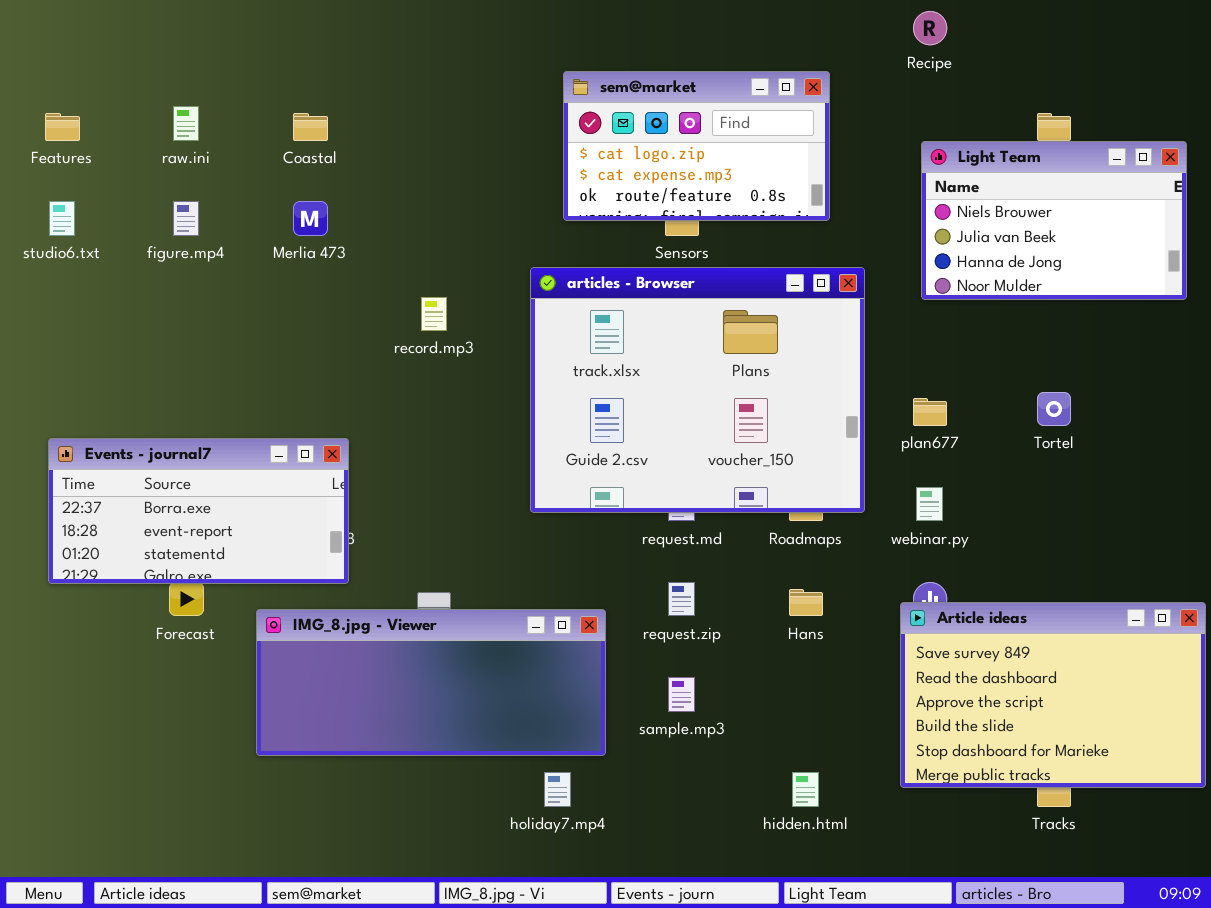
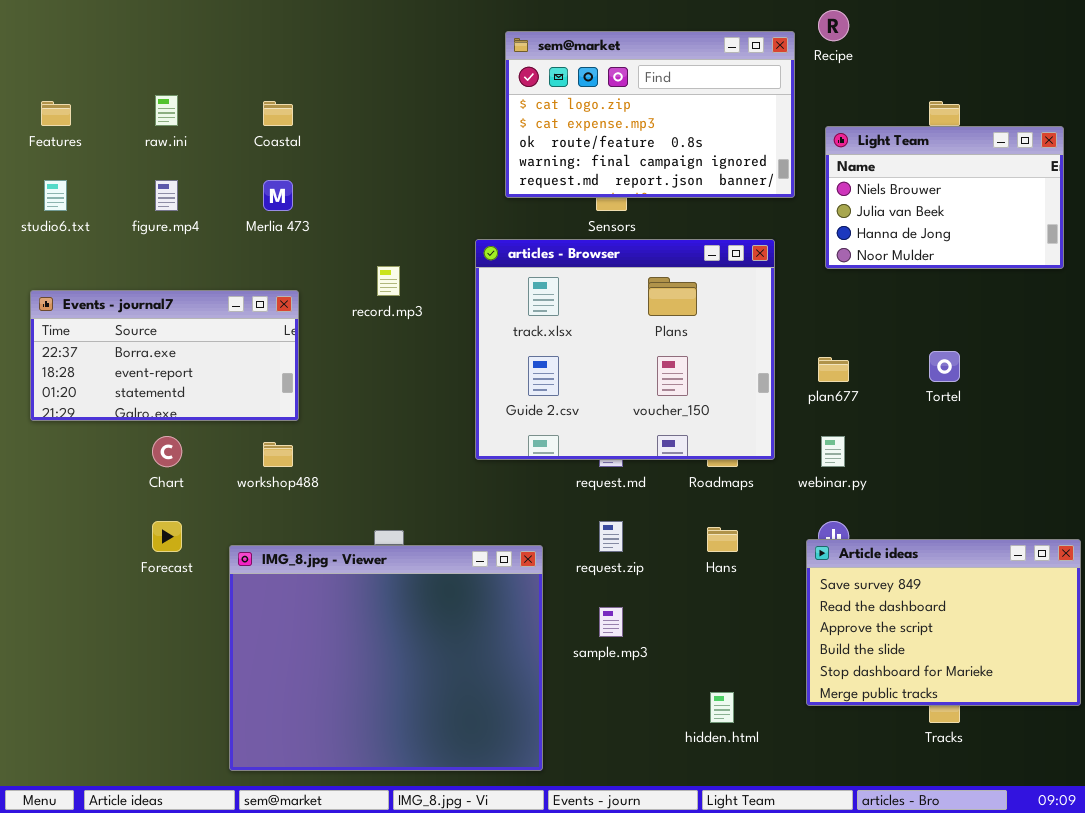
sem@market: [563,71,830,221] -> [505,31,795,198], resized
Events - journal7: [48,438,349,584] -> [30,290,299,421], moved
IMG_8.jpg - Viewer: [256,609,606,756] -> [229,545,543,771], resized

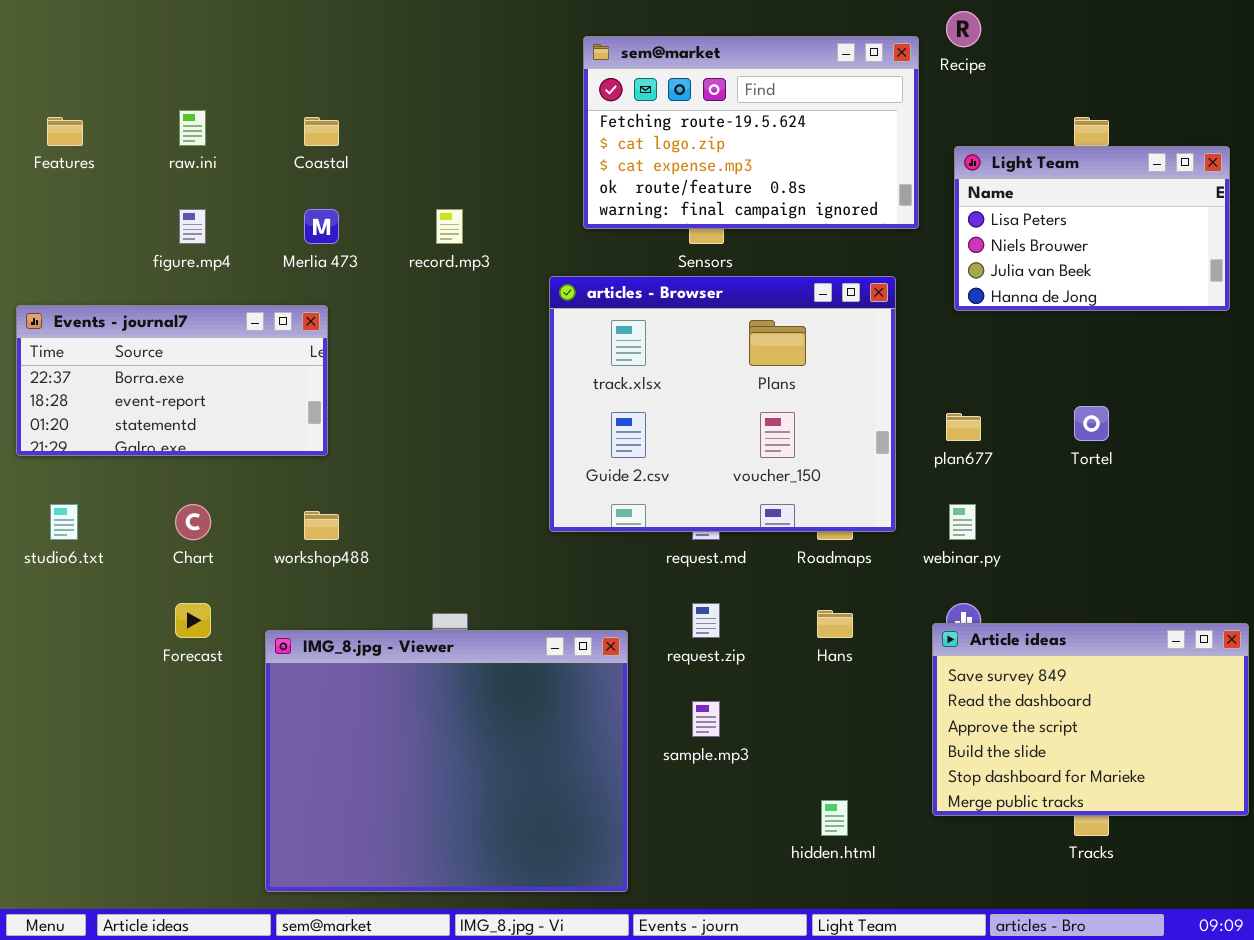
sem@market: [505,31,795,198] -> [583,36,919,229], scrolled up 1 row
Light Team: [825,126,1064,269] -> [954,146,1230,311], scrolled up 1 row
studio6.txt: [44,180,67,211] -> [50,504,78,540], moved
record.mp3: [377,266,400,296] -> [436,209,463,244], moved
Events - journal7: [30,290,299,421] -> [16,305,328,456], moved

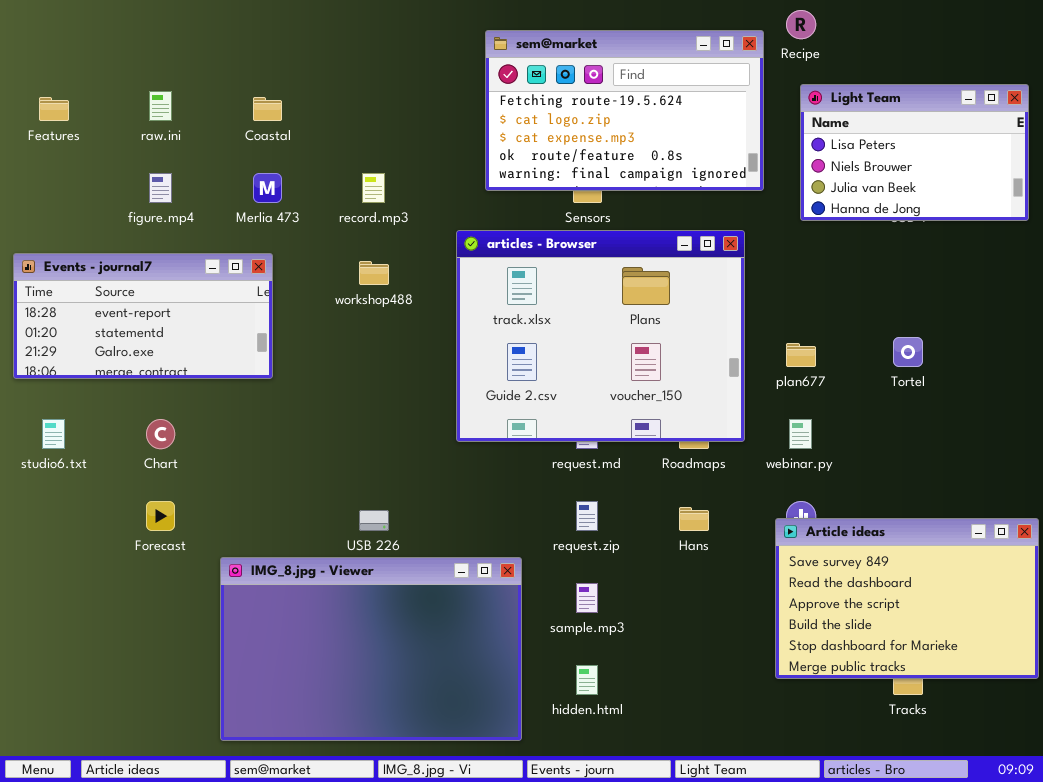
Light Team: [954,146,1230,311] -> [800,84,1029,221], moved
Events - journal7: [16,305,328,456] -> [13,253,273,379], scrolled down 1 row
workshop488: [304,511,339,540] -> [359,261,389,285], moved
IMG_8.jpg - Viewer: [265,630,628,892] -> [220,557,522,741], resized
hidden.html: [821,800,848,836] -> [576,665,598,695], moved

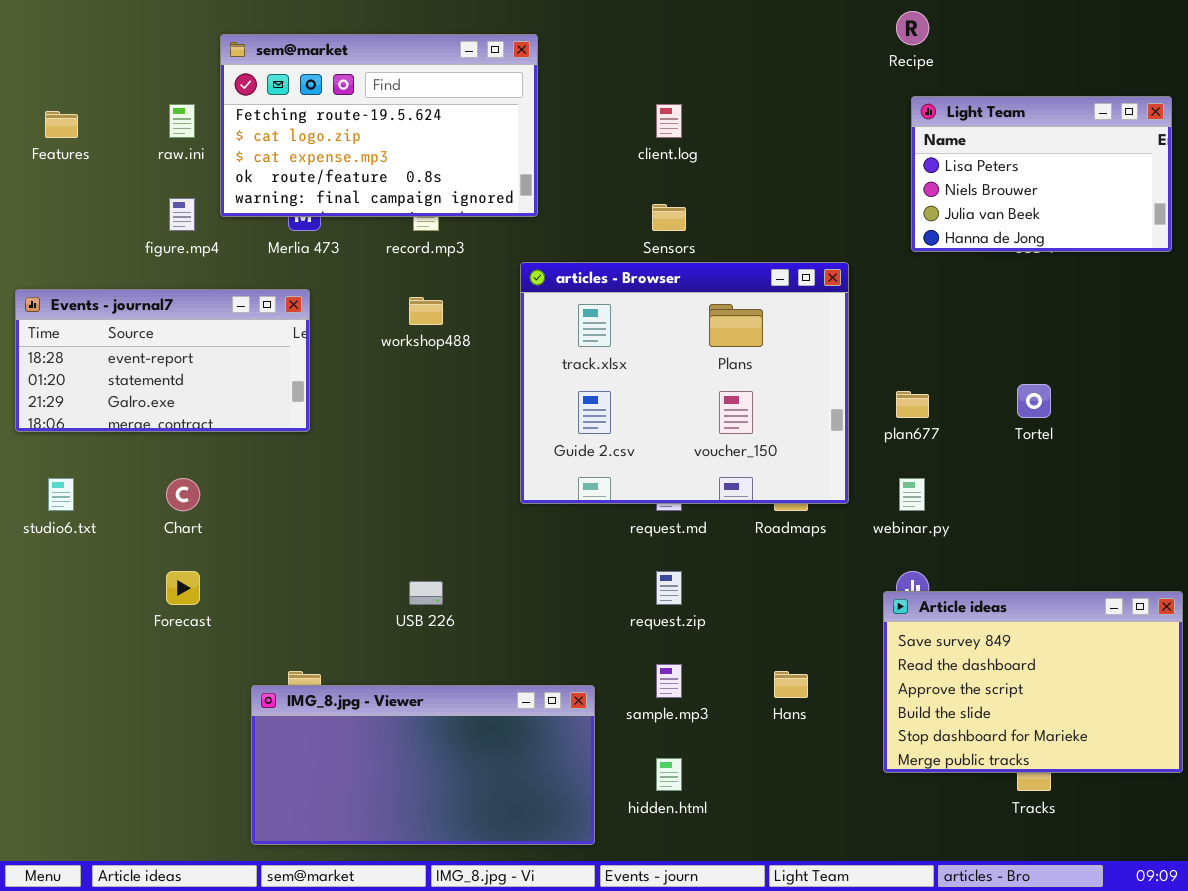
sem@market: [485,30,764,191] -> [220,34,538,217], moved
Hans: [679,507,709,531] -> [774,671,808,698], moved
IMG_8.jpg - Viewer: [220,557,522,741] -> [251,685,595,845], resized

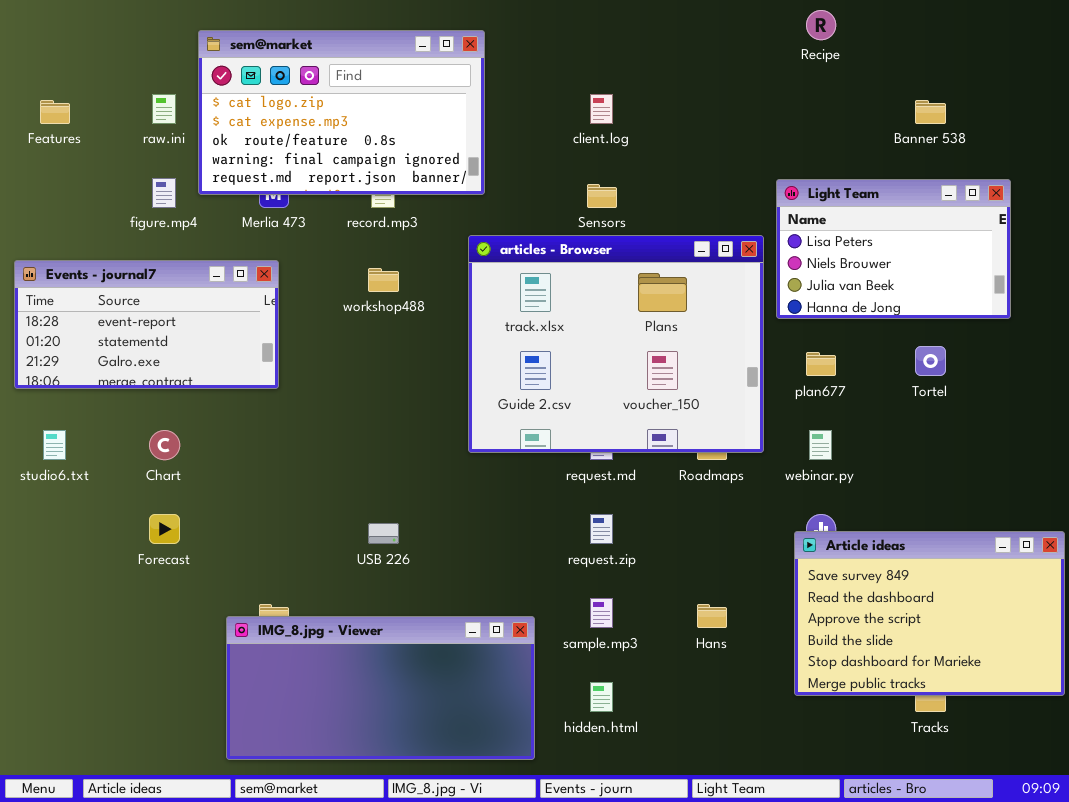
sem@market: [220,34,538,217] -> [198,30,485,195], scrolled down 1 row
Light Team: [911,96,1172,252] -> [776,179,1011,319], moved

